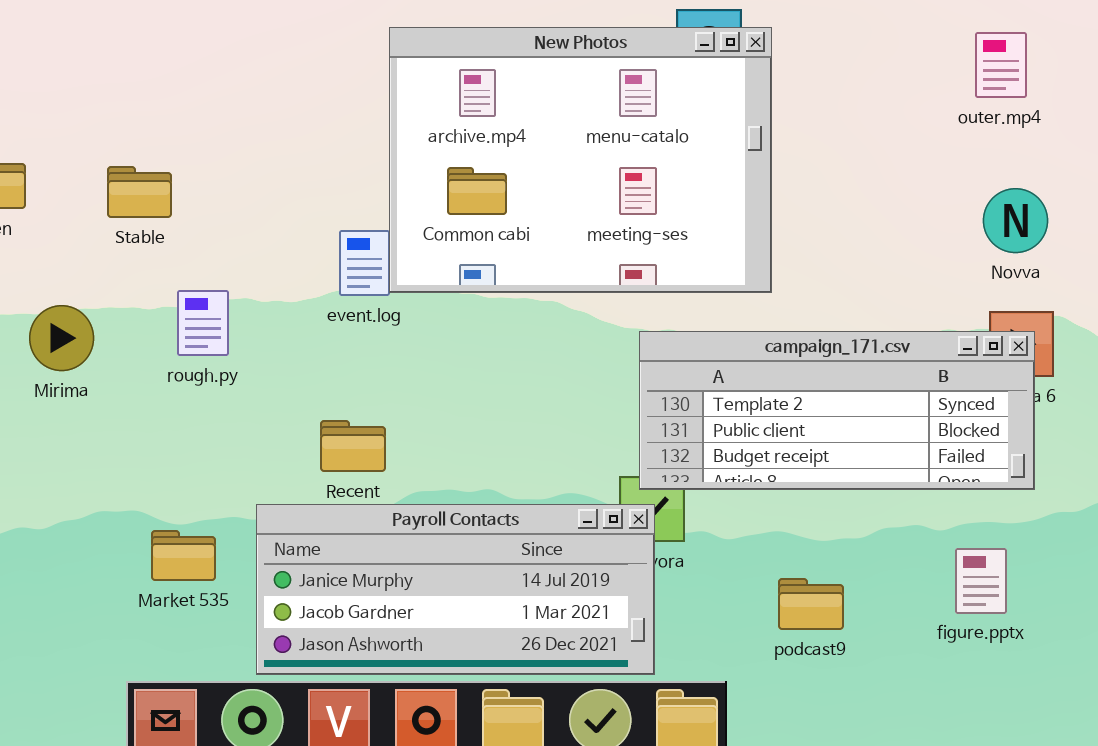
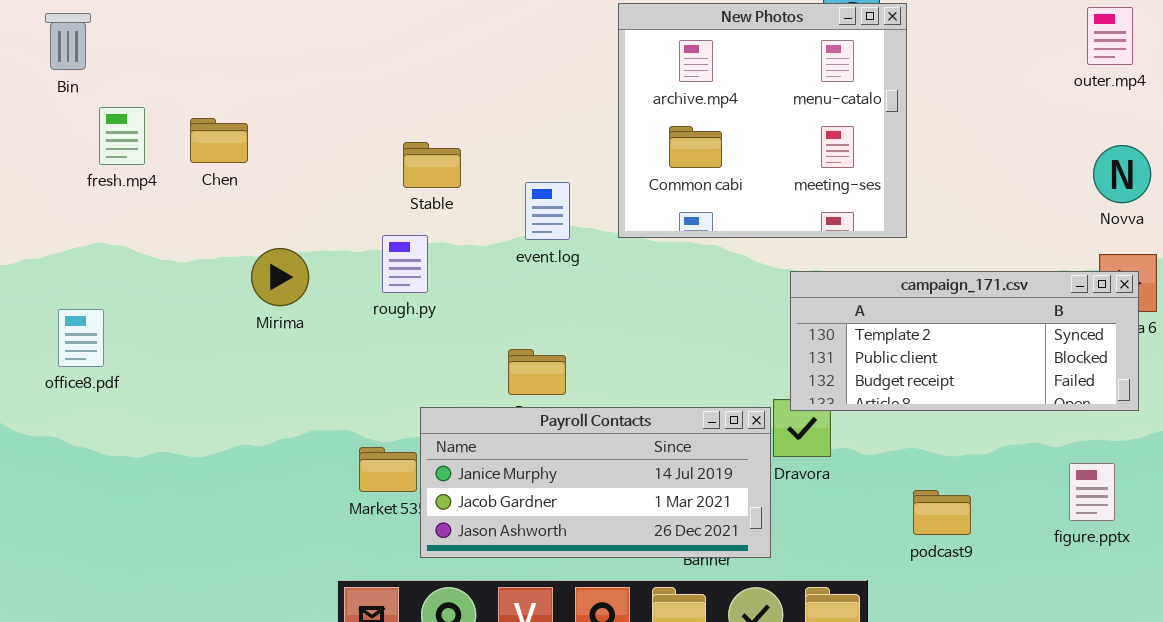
New Photos: [389,27,772,293] -> [618,3,907,238], resized
Stable: [107,166,172,218] -> [403,142,461,188], moved
Payroll Contacts: [256,504,655,675] -> [420,407,771,558], moved

